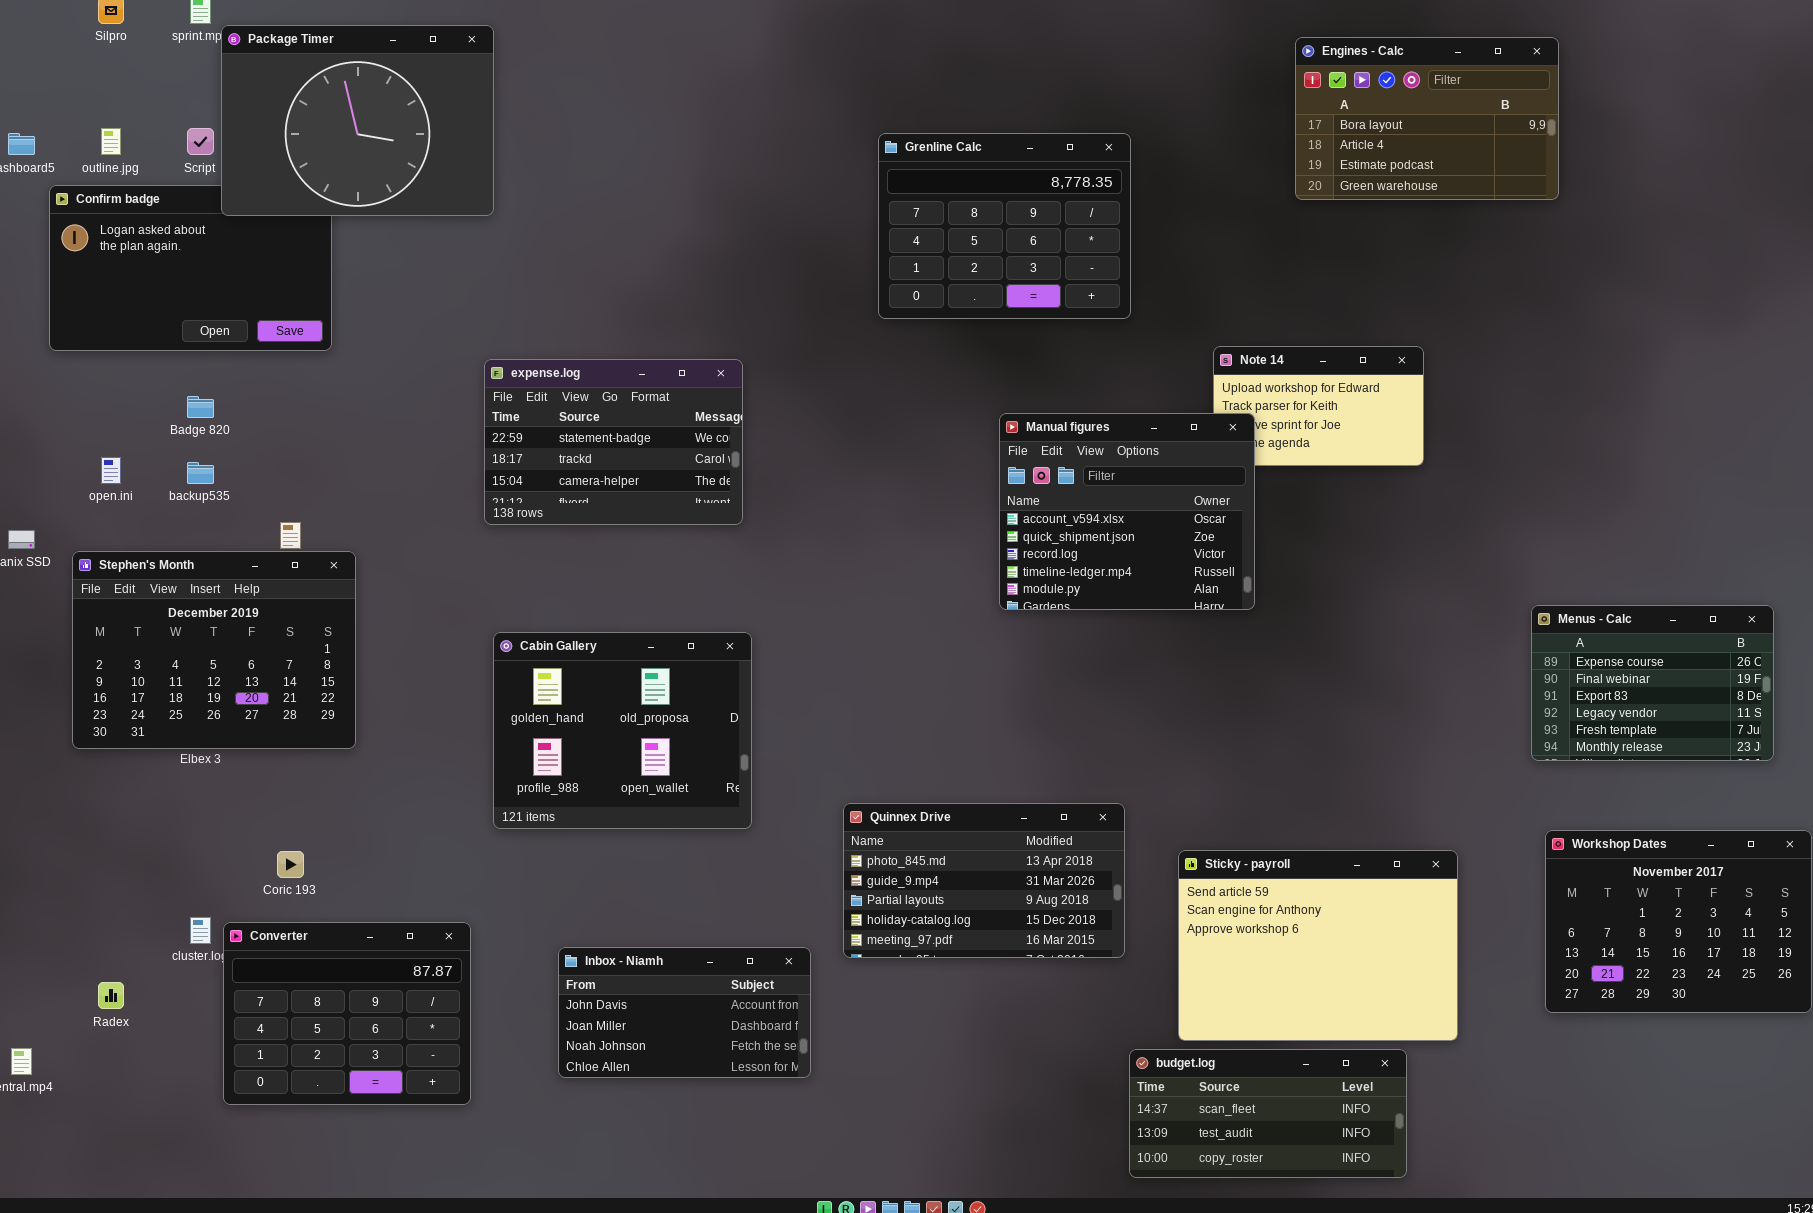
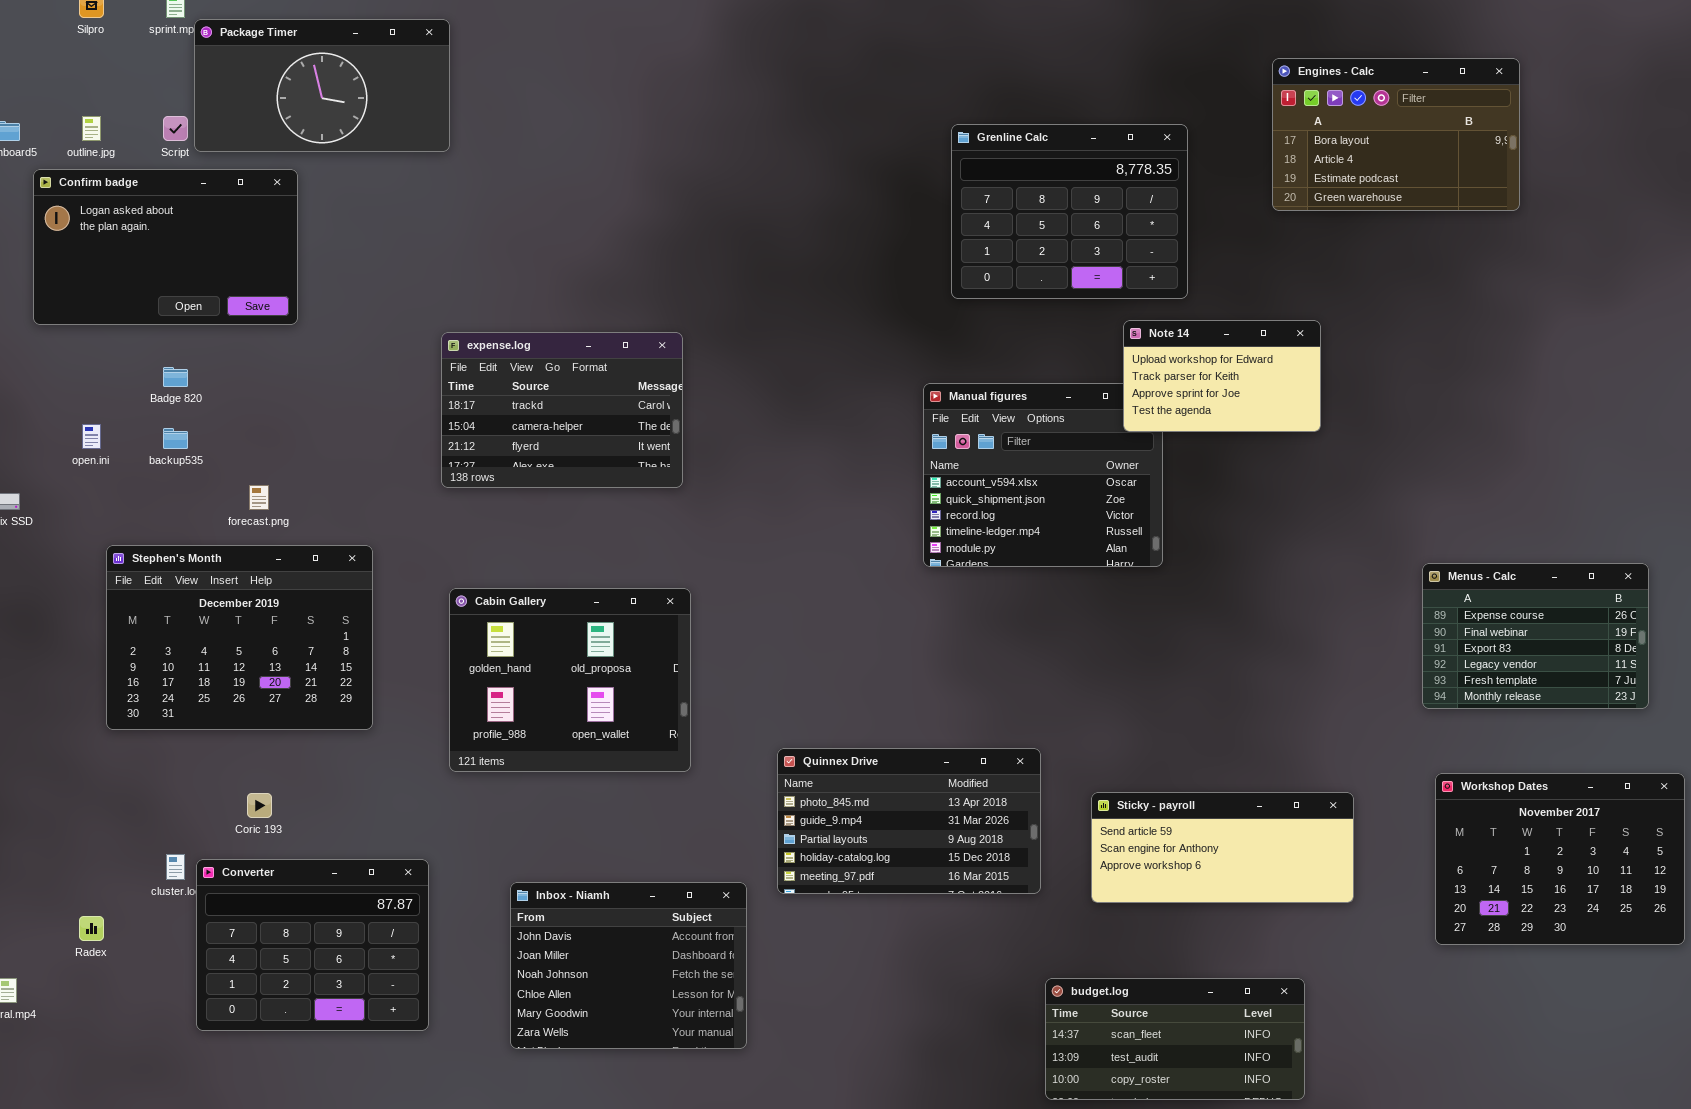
Package Timer: [221,25,494,216] -> [194,19,450,152], resized
Engines - Calc: [1295,37,1559,200] -> [1272,58,1520,211], moved
Grenline Calc: [878,133,1131,319] -> [951,124,1188,299], moved
Note 14: [1213,346,1424,466] -> [1123,320,1321,432], raised
expense.log: [484,359,743,525] -> [441,332,683,488], scrolled down 1 row
Stephen's Month: [72,551,356,749] -> [106,545,373,730], moved
Sticky - payroll: [1178,850,1458,1041] -> [1091,792,1354,903], resized
Inbox - Niamh: [558,947,811,1078] -> [510,882,747,1049], resized

